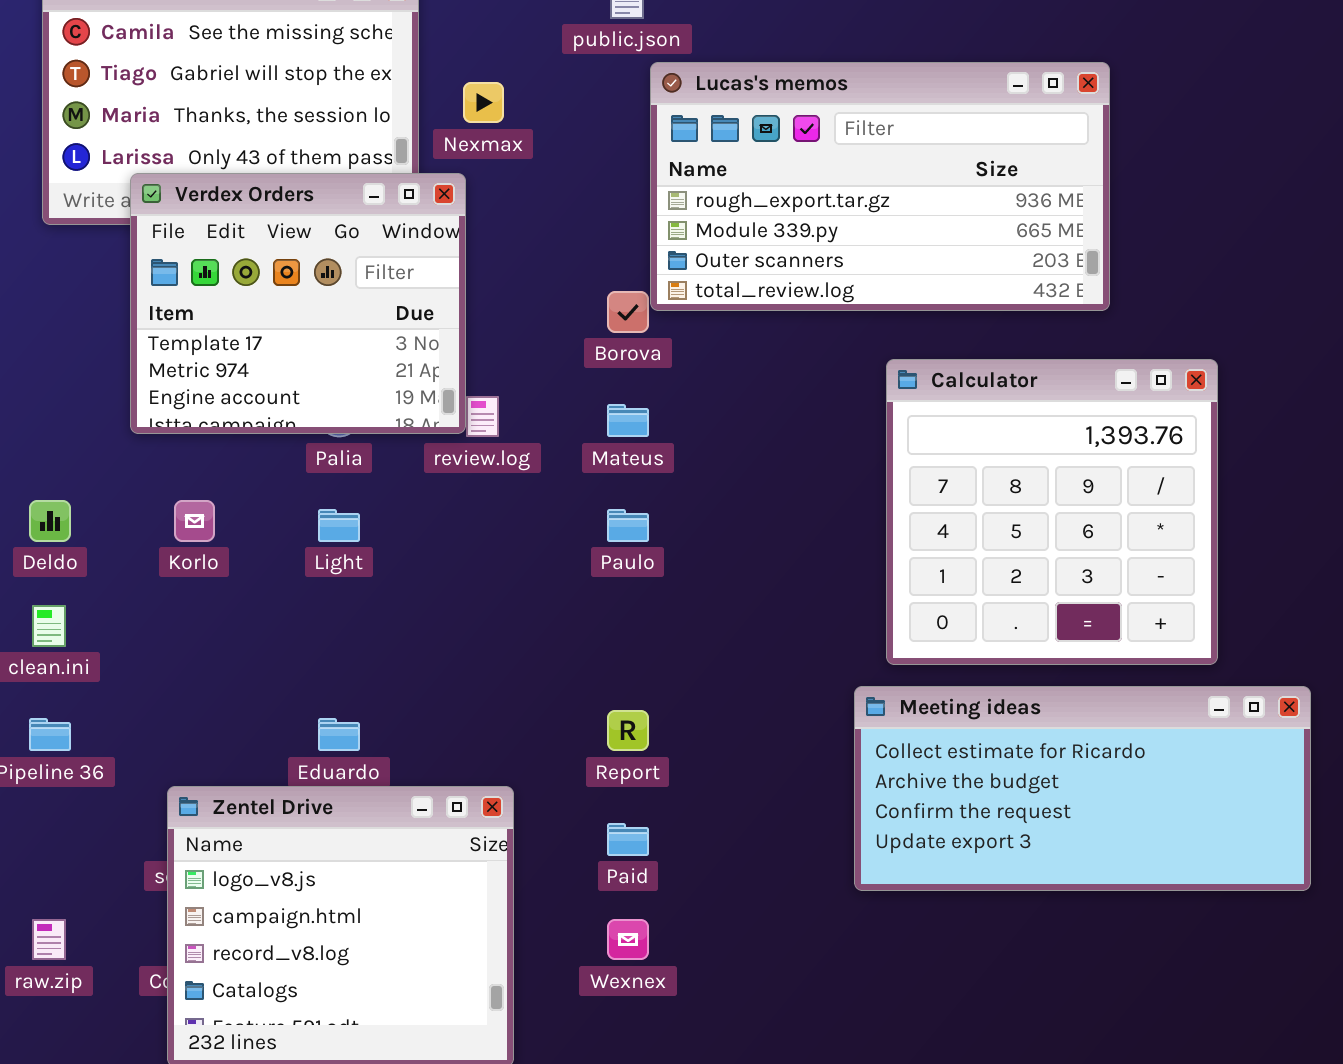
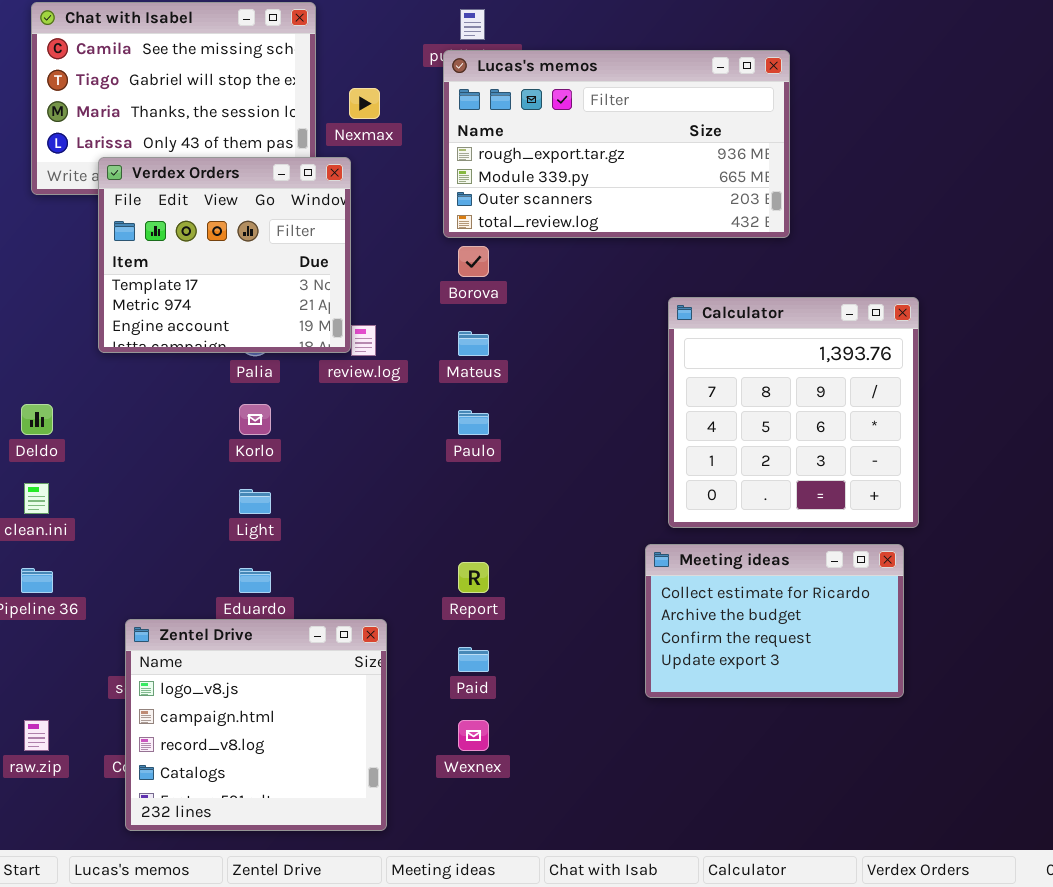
Lucas's memos: [650,62,1110,311] -> [443,50,790,238], moved
Korlo: [174,500,215,542] -> [239,404,271,435], moved
Light: [318,509,360,542] -> [239,489,271,514], moved
Meeting ideas: [854,686,1311,891] -> [645,544,904,698], resized

